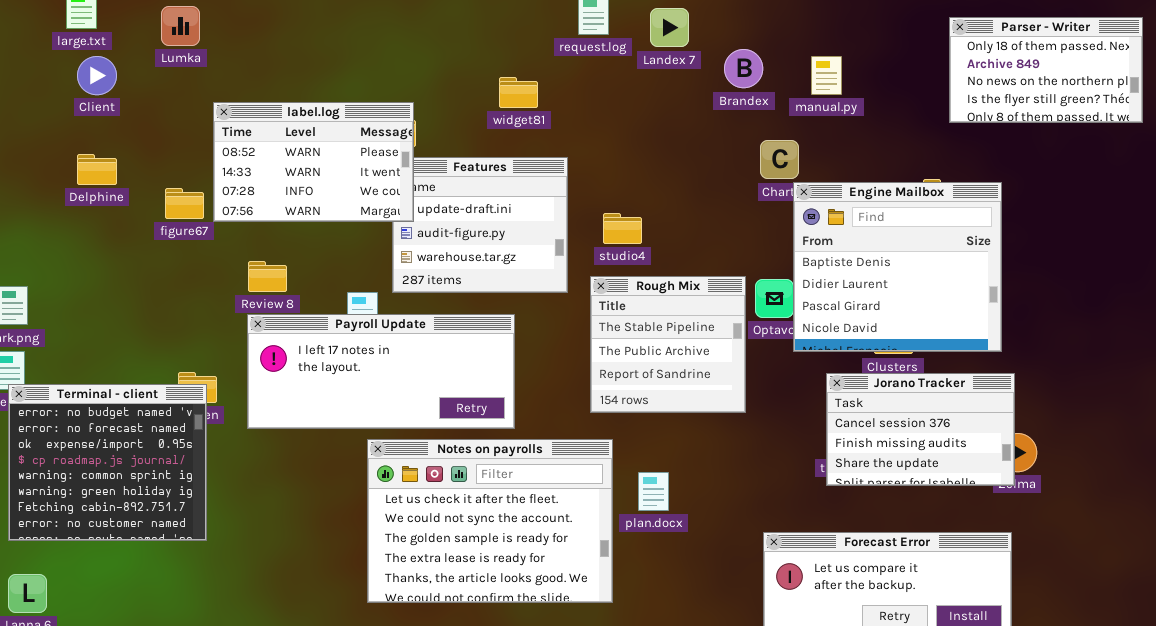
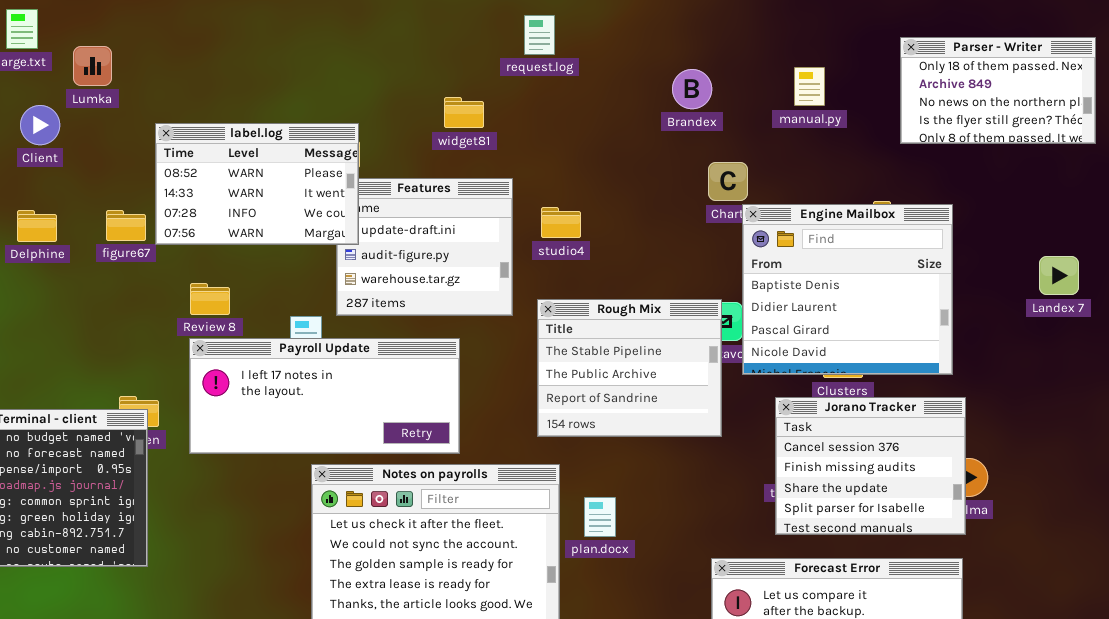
Lumka: [161,6,200,46] -> [73,46,112,86], moved
Landex 7: [650,8,689,47] -> [1039,256,1079,295], moved
Client: [77,56,117,95] -> [20,105,60,145], moved
manual.py: [811,56,842,95] -> [794,67,825,106], moved
Delphine: [77,154,117,185] -> [17,210,57,242], moved
studio4: [603,213,642,244] -> [541,207,581,238], moved
Rough Mix: [590,276,746,413] -> [537,299,722,437], resized
Jorano Tracker: [826,373,1015,486] -> [775,397,966,535], resized

